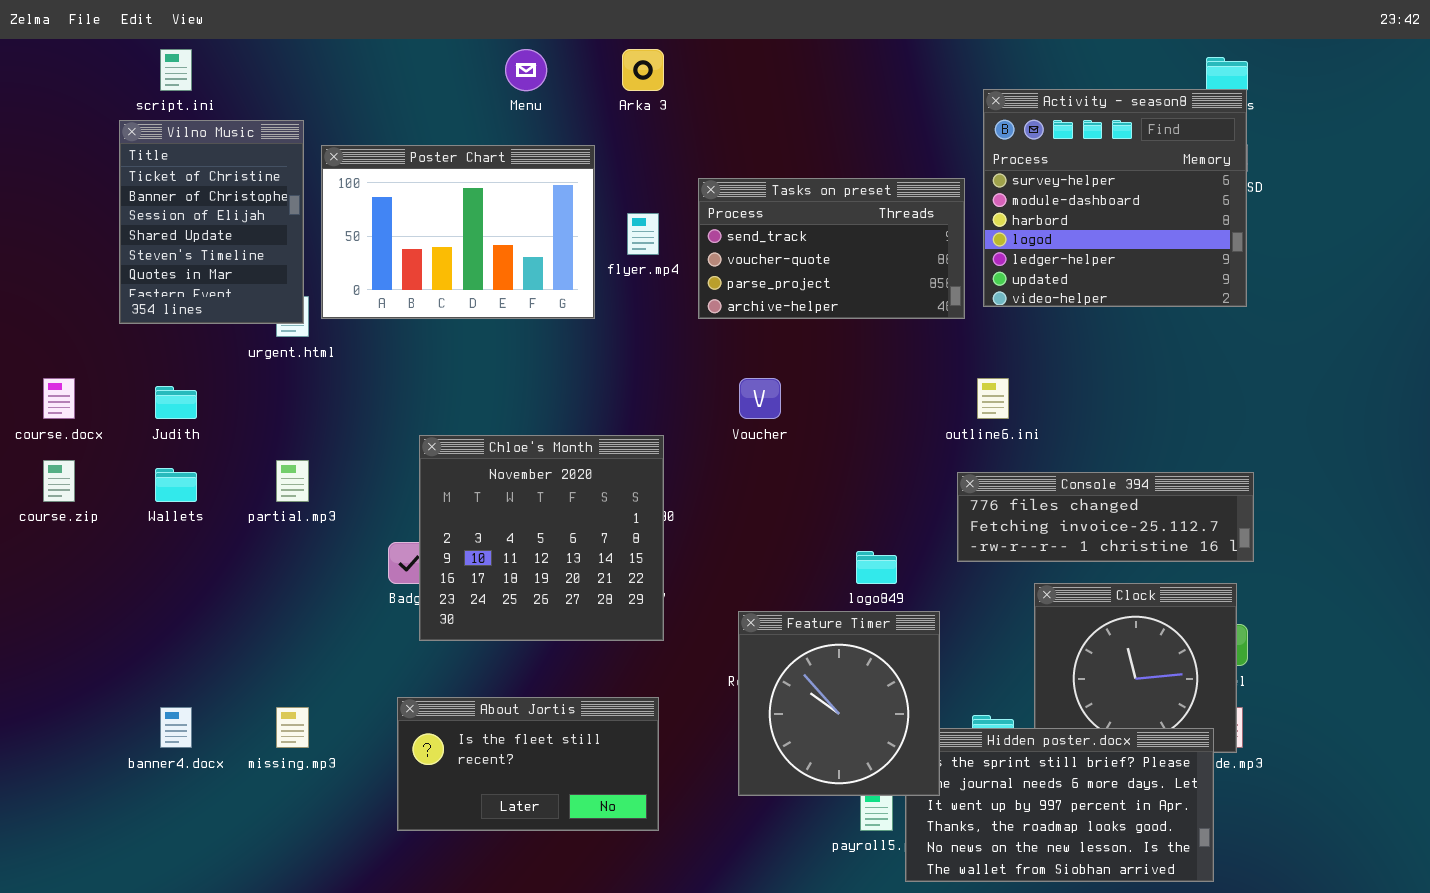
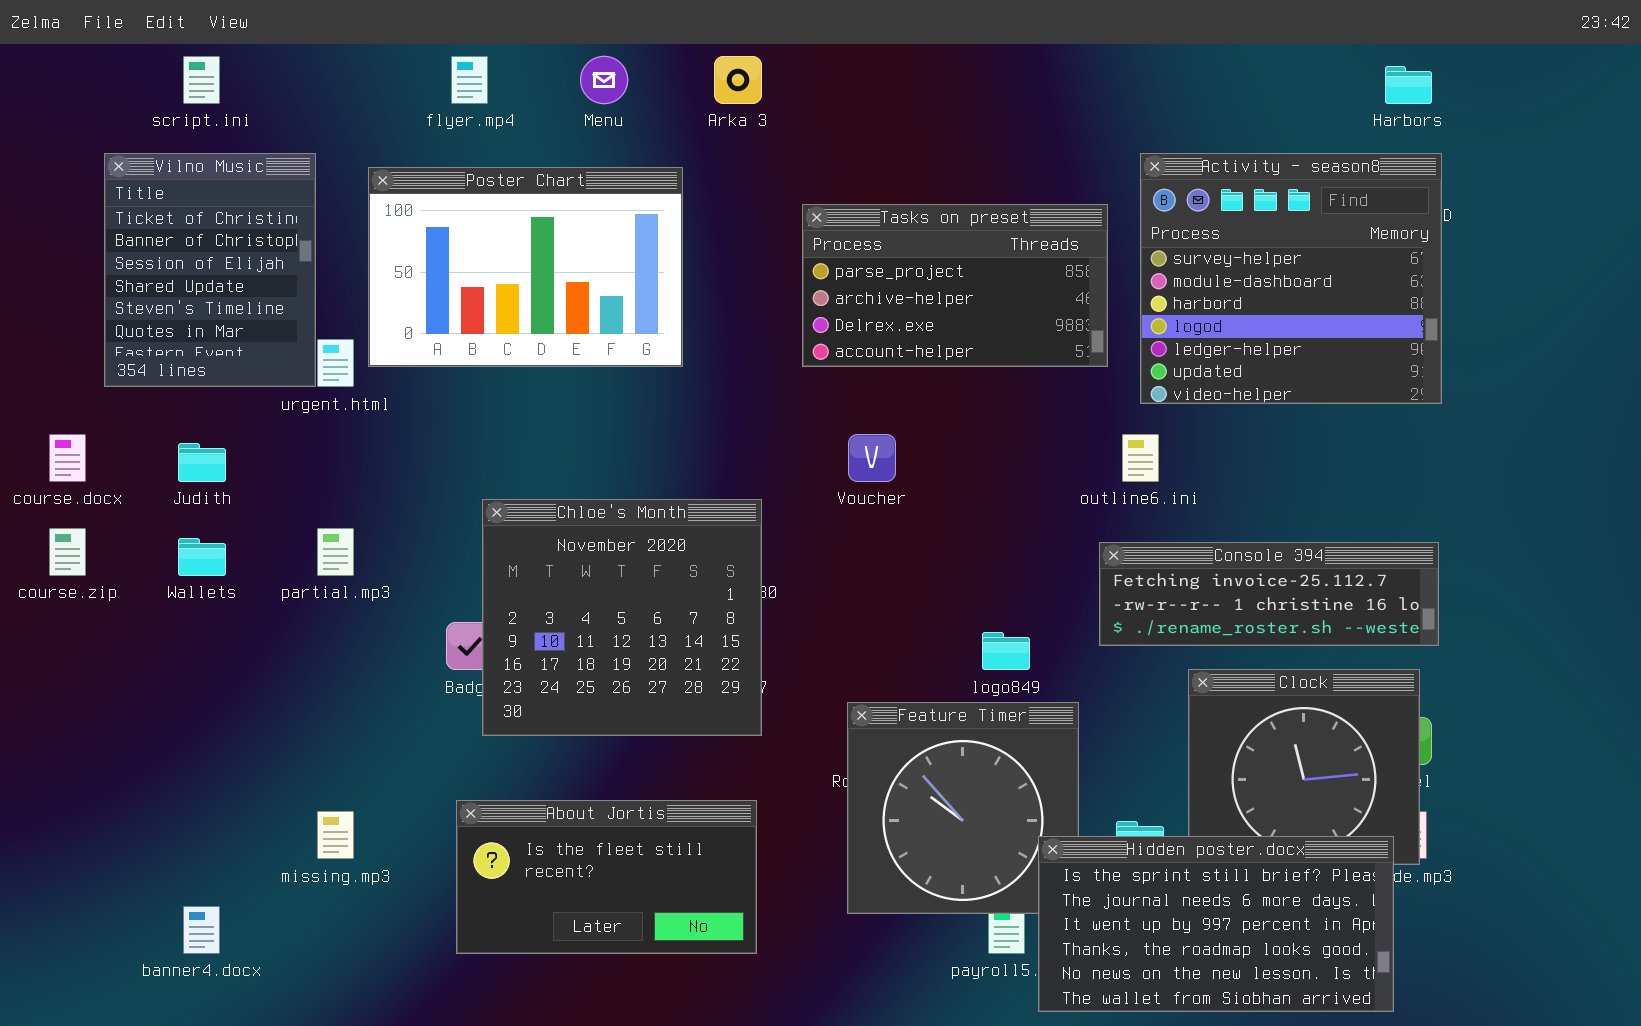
Activity - season8: [983,89,1247,307] -> [1140,153,1442,404], moved
Vilno Music: [119,120,304,324] -> [104,153,316,387], moved
Tasks on preset: [698,178,965,319] -> [802,204,1108,367], scrolled down 2 rows
flyer.mp4: [627,213,659,255] -> [451,56,488,104], moved
Console 394: [957,472,1254,562] -> [1099,542,1439,646], scrolled down 1 row
banner4.docx: [160,707,192,748] -> [183,906,220,954], moved
Hidden poster.docx: [905,728,1214,882] -> [1038,836,1394,1012], raised

